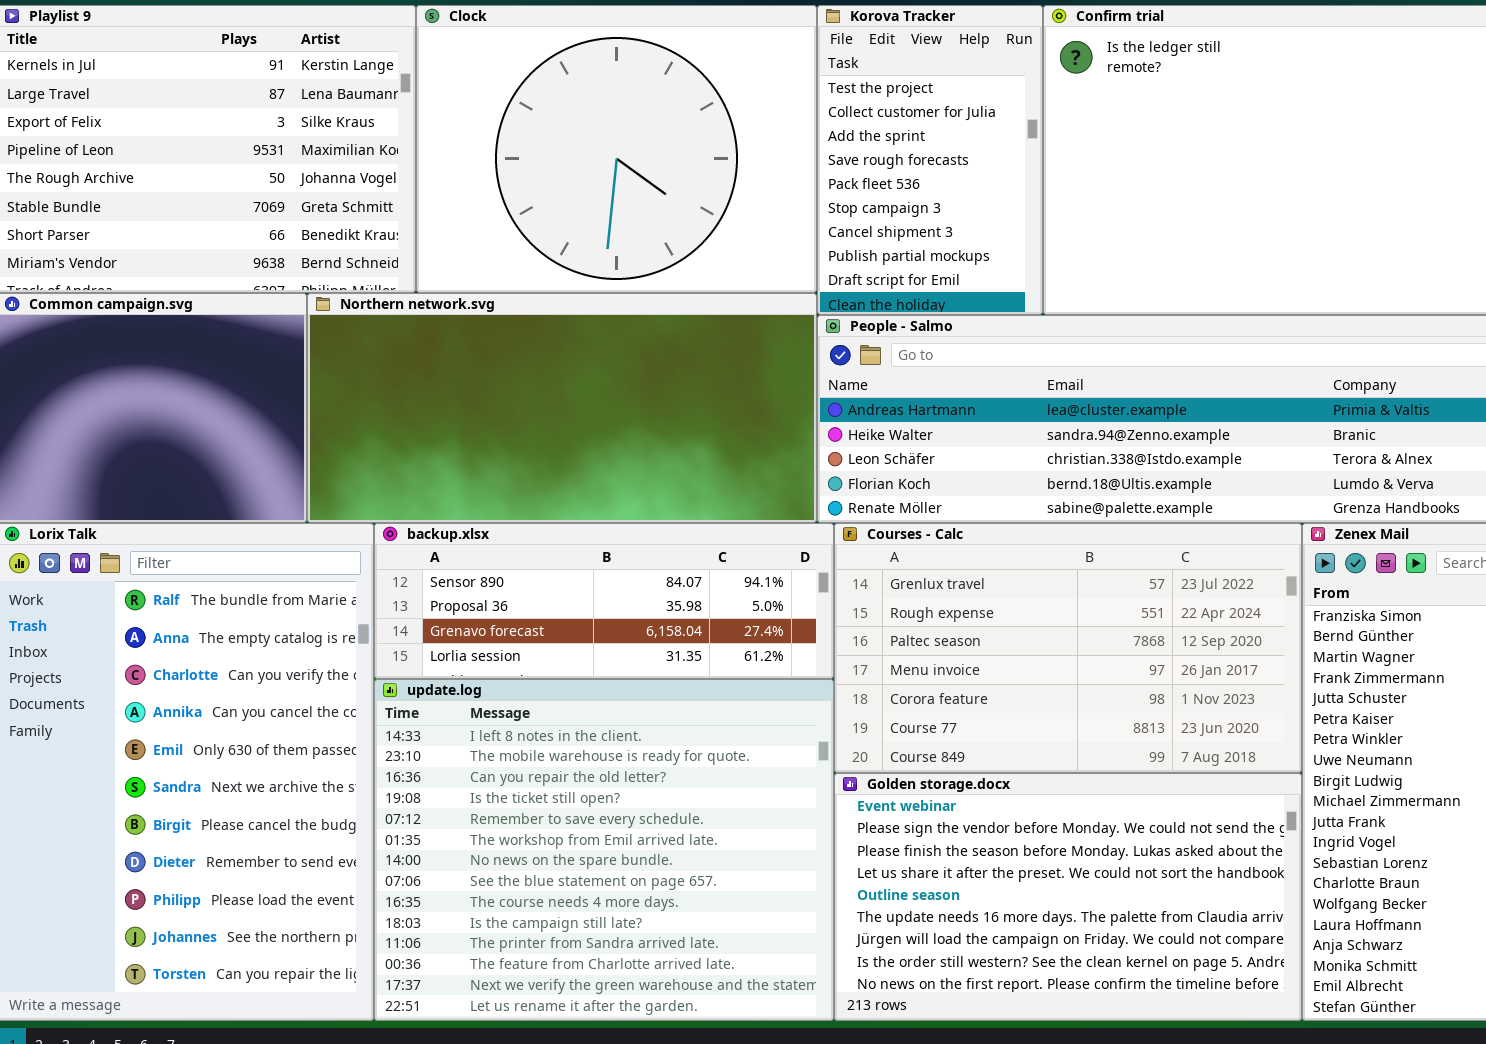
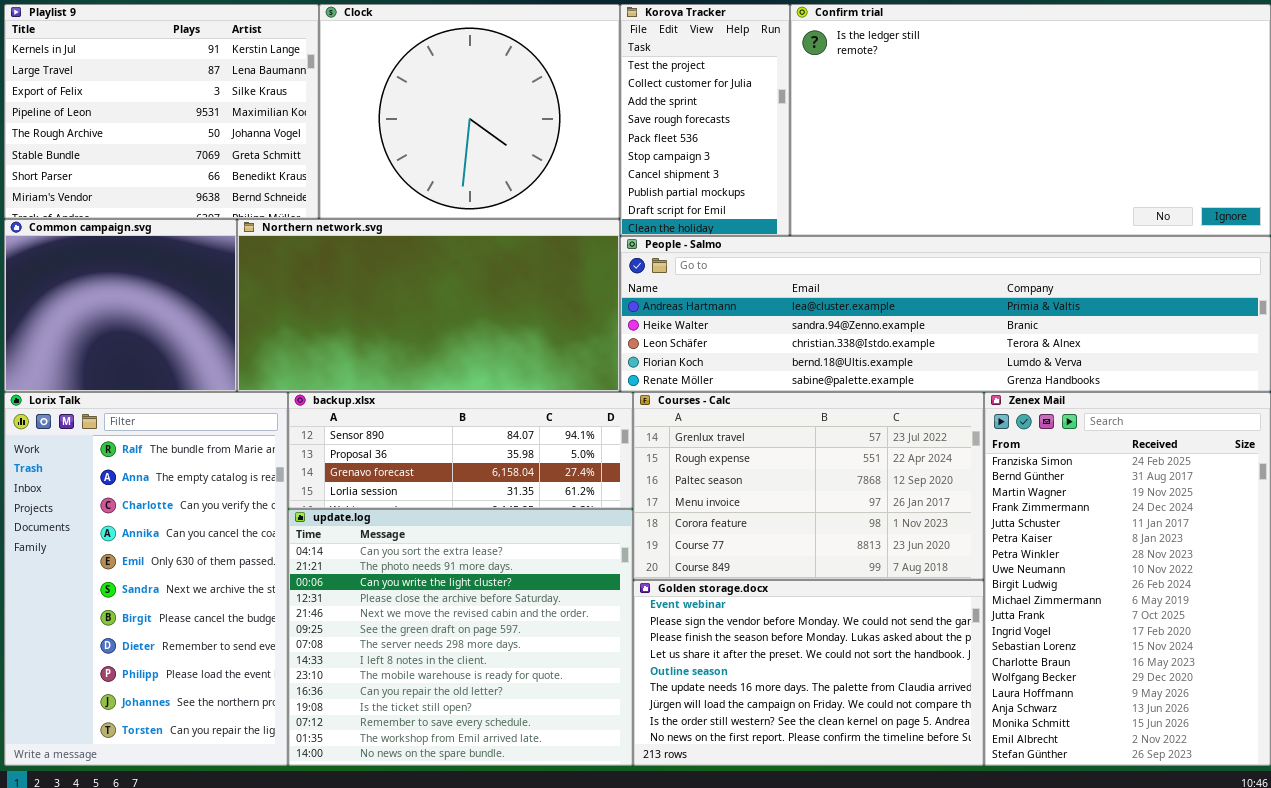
update.log: [374,679,834,1021] -> [288,509,633,766], scrolled up 7 rows

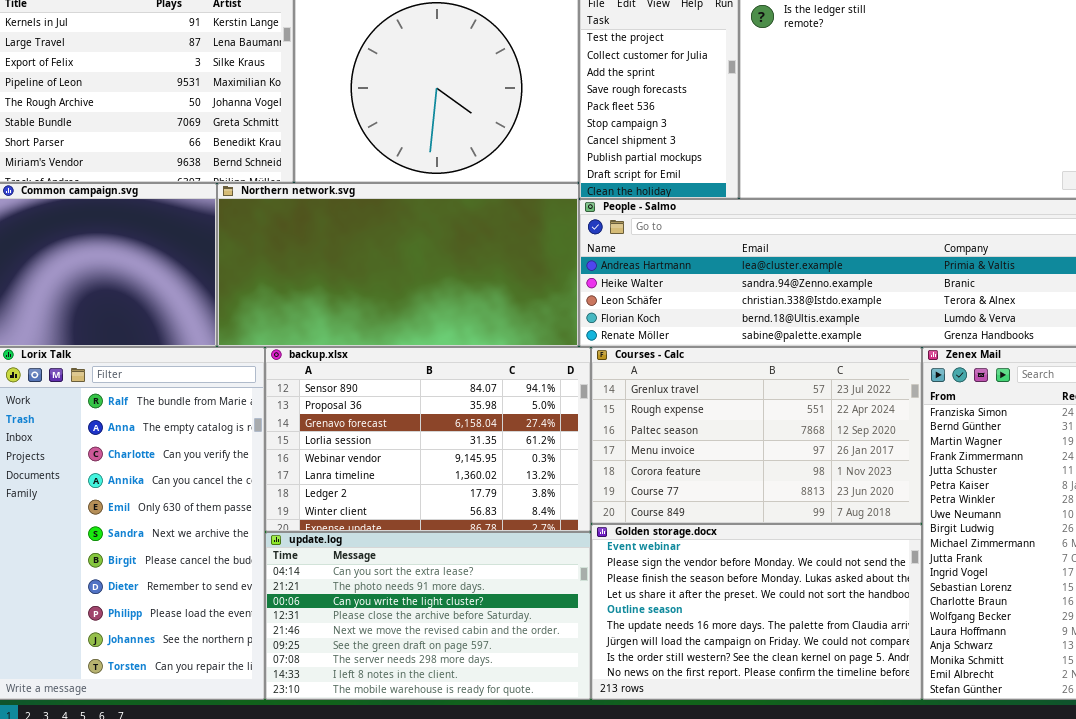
backup.xlsx: [288,392,633,509] -> [265,347,591,532], resized
update.log: [288,509,633,766] -> [265,532,591,700], resized

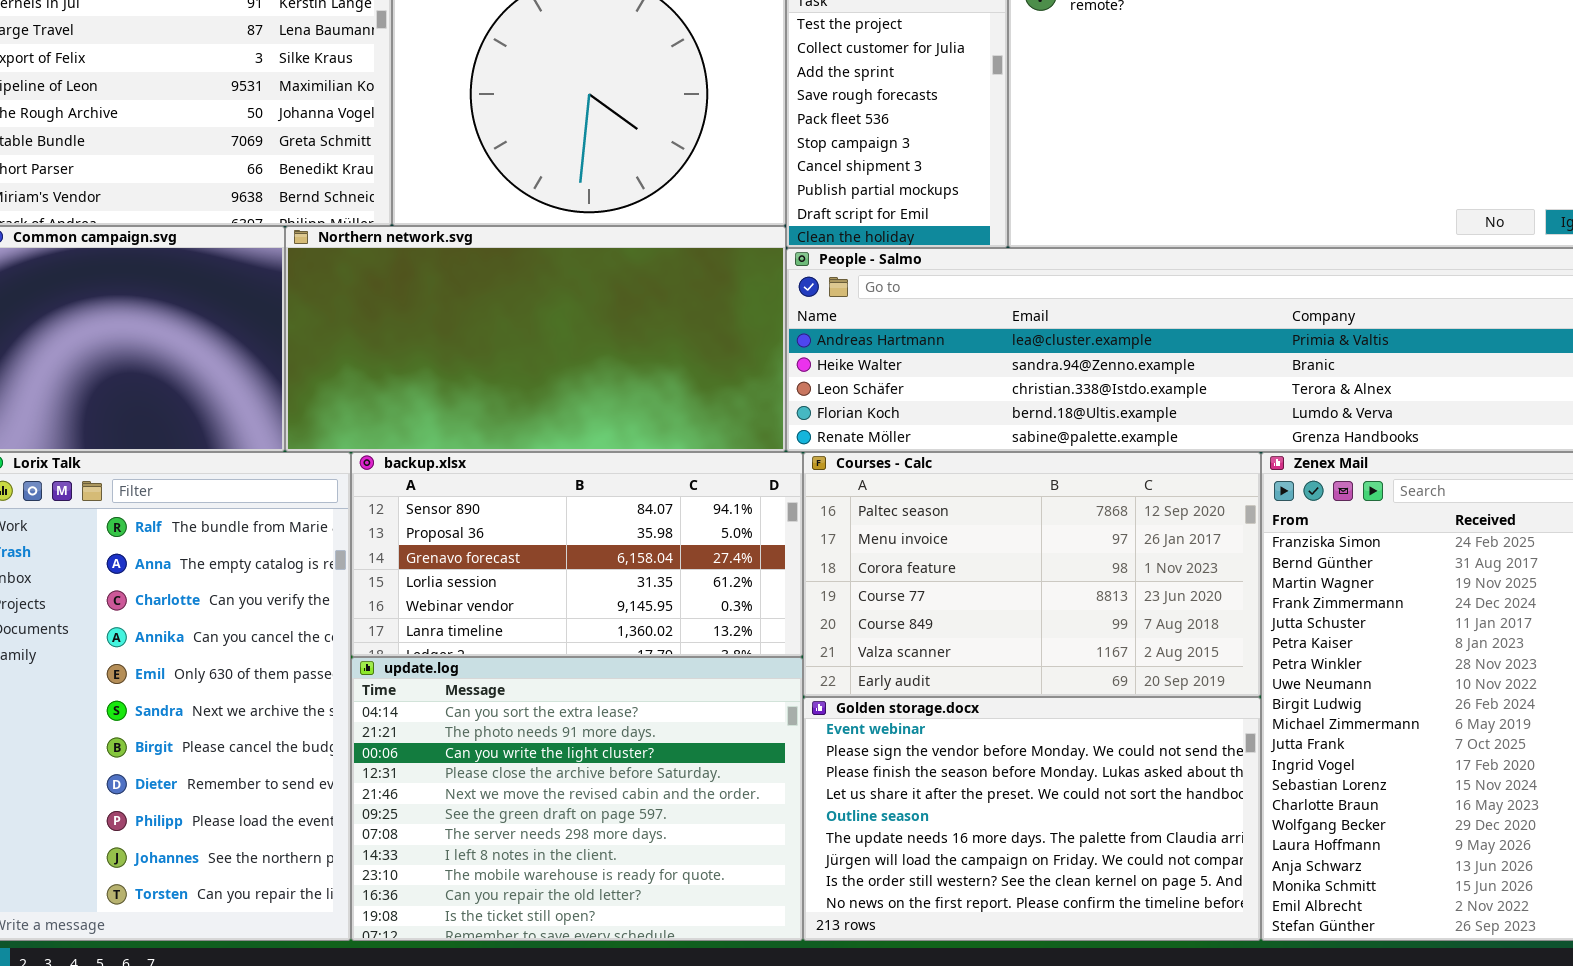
backup.xlsx: [265,347,591,532] -> [351,452,803,657], resized
Courses - Calc: [591,347,922,524] -> [803,452,1261,697], scrolled down 2 rows
update.log: [265,532,591,700] -> [351,657,803,941], resized

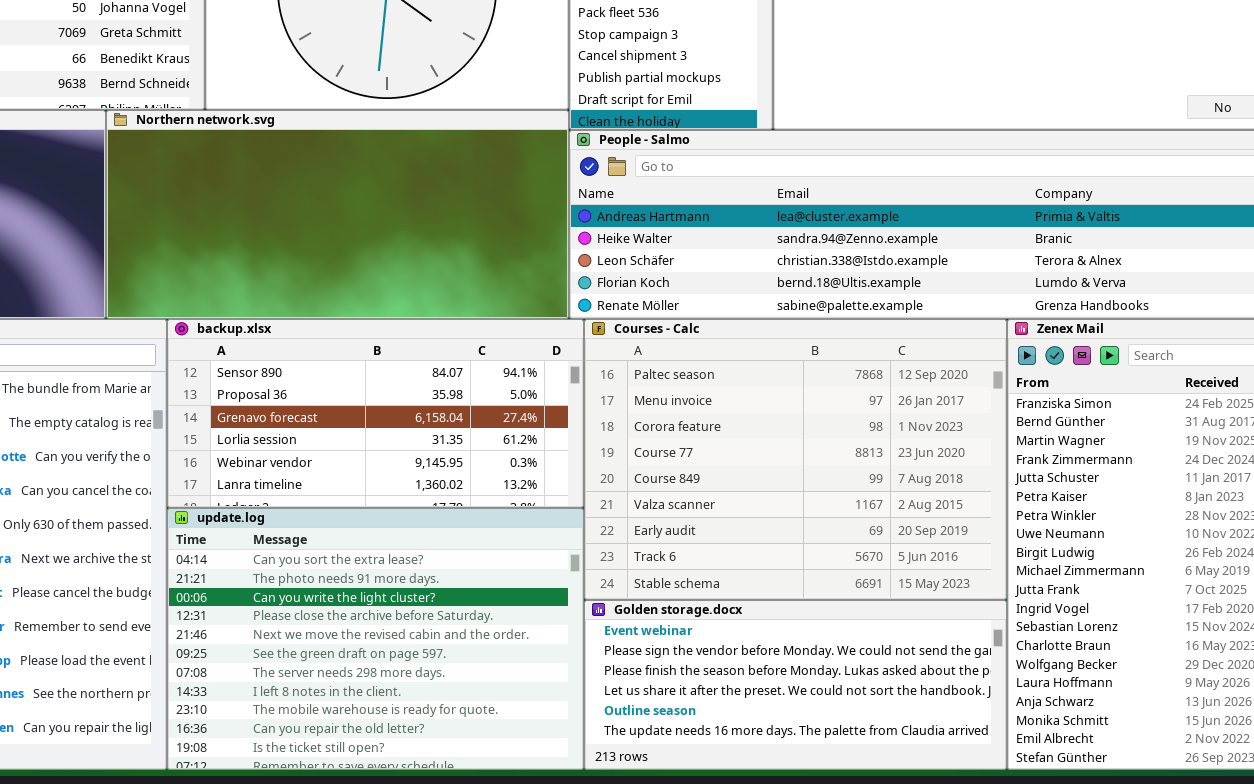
Courses - Calc: [803,452,1261,697] -> [584,319,1007,600], resized
Golden storage.docx: [803,697,1261,941] -> [584,600,1007,770], resized

